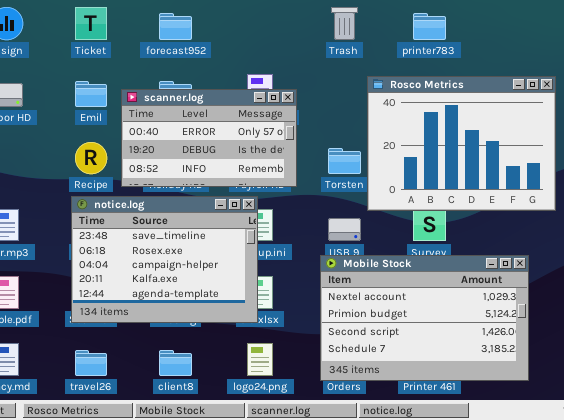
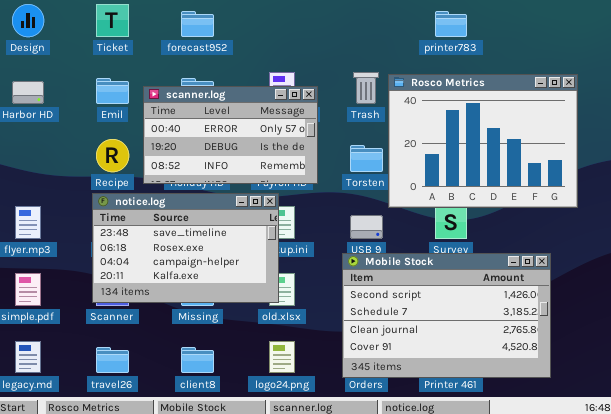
Trash: [331,7,358,40] -> [353,72,379,104], moved
notice.log: [71,196,258,323] -> [92,193,279,303], resized
Mobile Stock: [320,255,529,381] -> [342,253,551,378], scrolled down 2 rows

